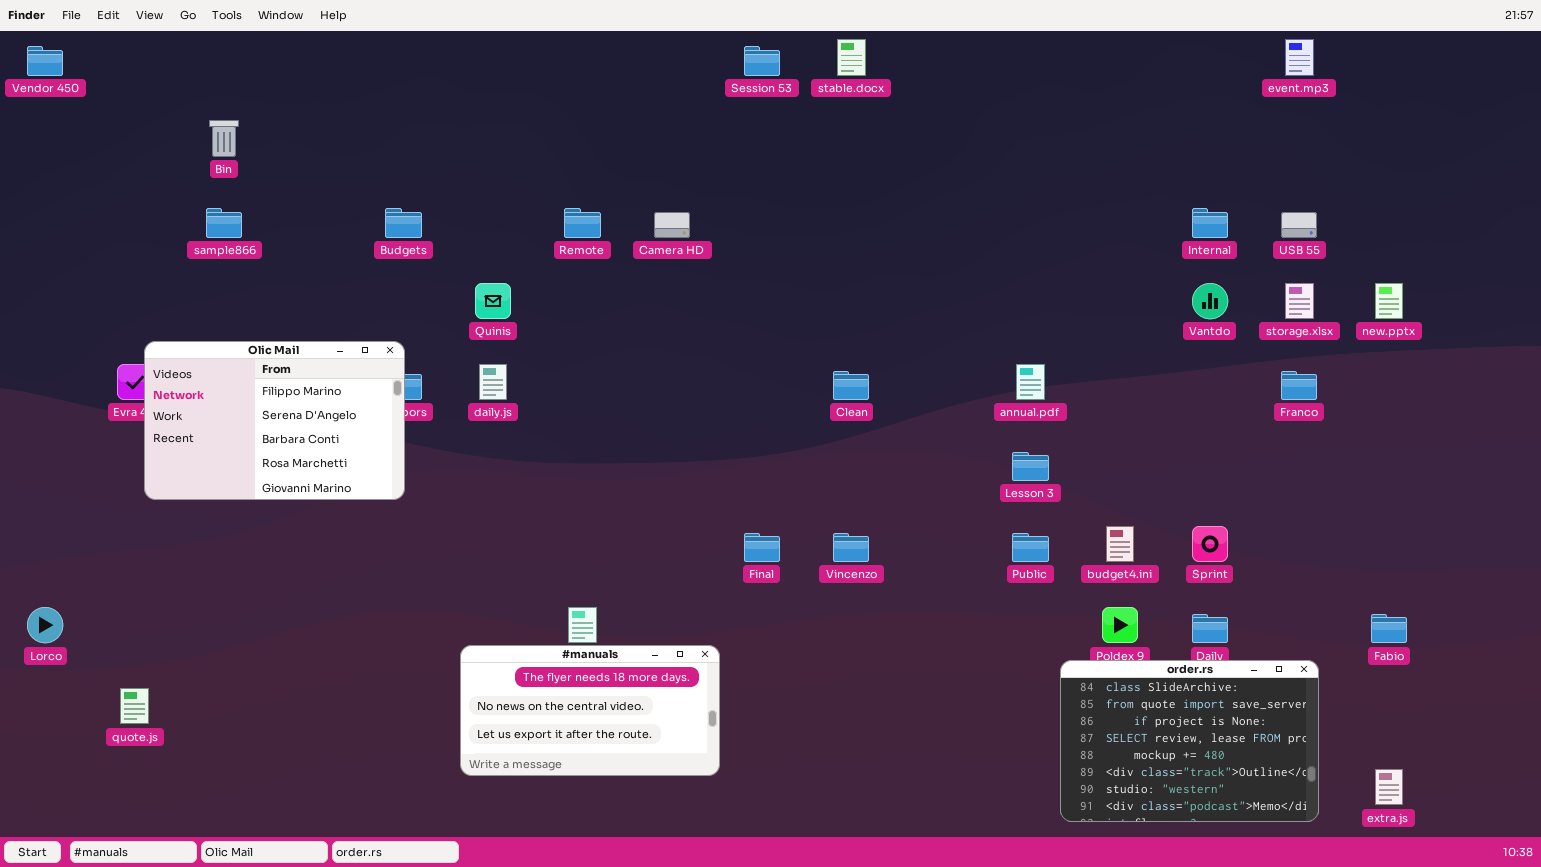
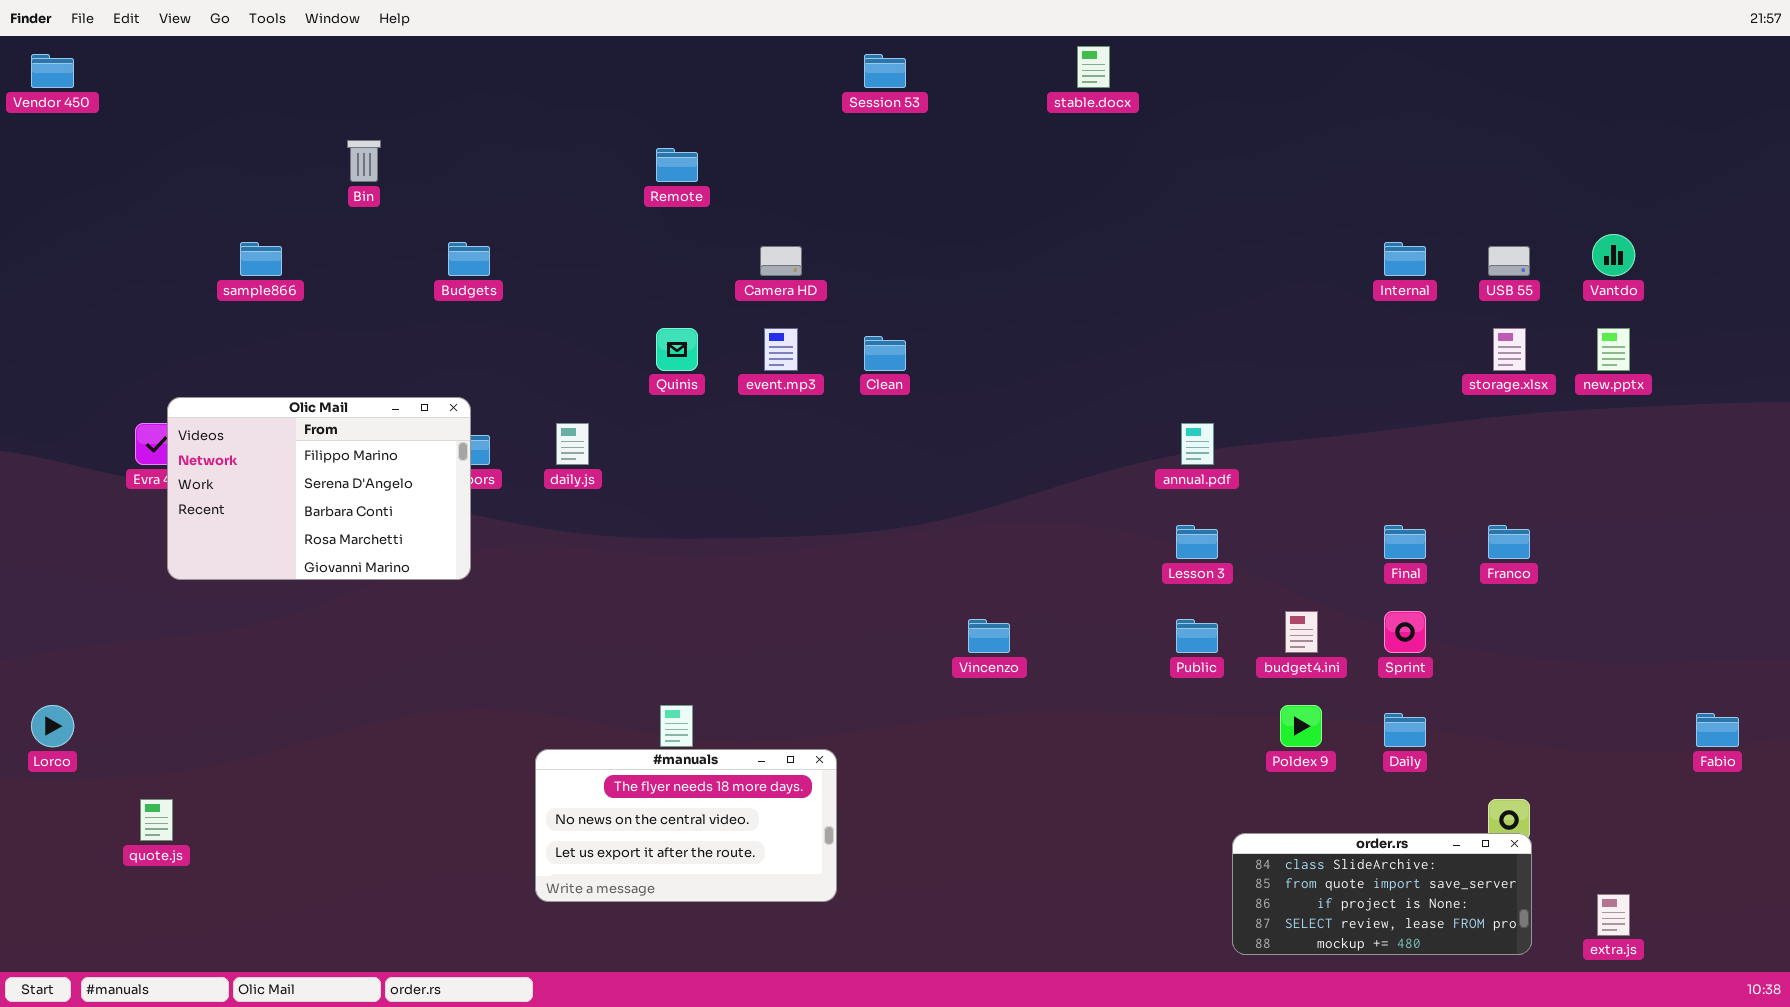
stable.docx: [837,39,866,76] -> [1077,46,1110,88], moved
event.mp3: [1285,39,1314,76] -> [764,328,798,371], moved
Bin: [209,120,239,157] -> [347,140,381,182], moved
Remote: [564,208,601,238] -> [656,148,698,182], moved
Quinis: [475,283,511,319] -> [656,328,698,371], moved
Vantdo: [1192,283,1228,319] -> [1592,234,1635,276], moved
Clean: [833,371,869,400] -> [864,336,906,371], moved
Franco: [1281,371,1317,400] -> [1488,525,1530,559], moved
Final: [744,533,780,562] -> [1384,525,1426,559], moved
Fabio: [1371,614,1407,643] -> [1696,713,1739,747], moved
order.rs: [1060,660,1319,822] -> [1232,833,1532,955], resized

